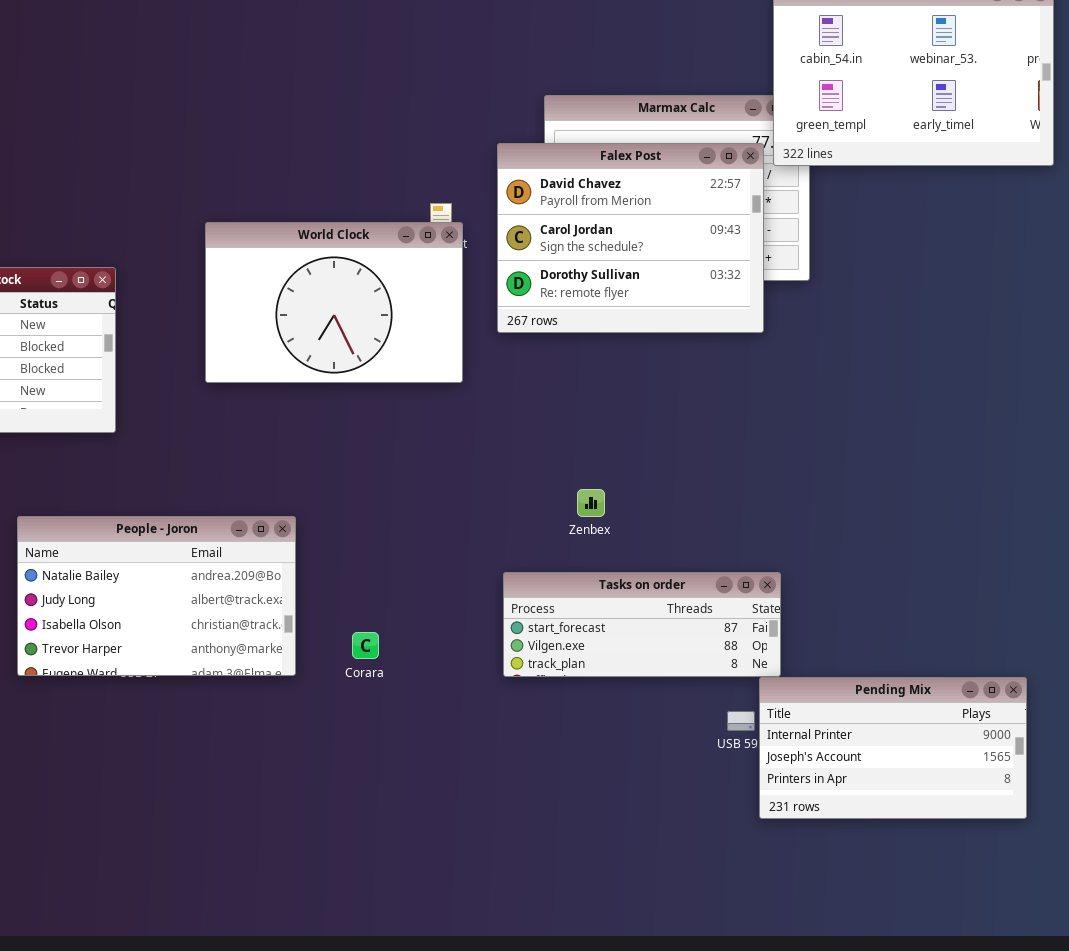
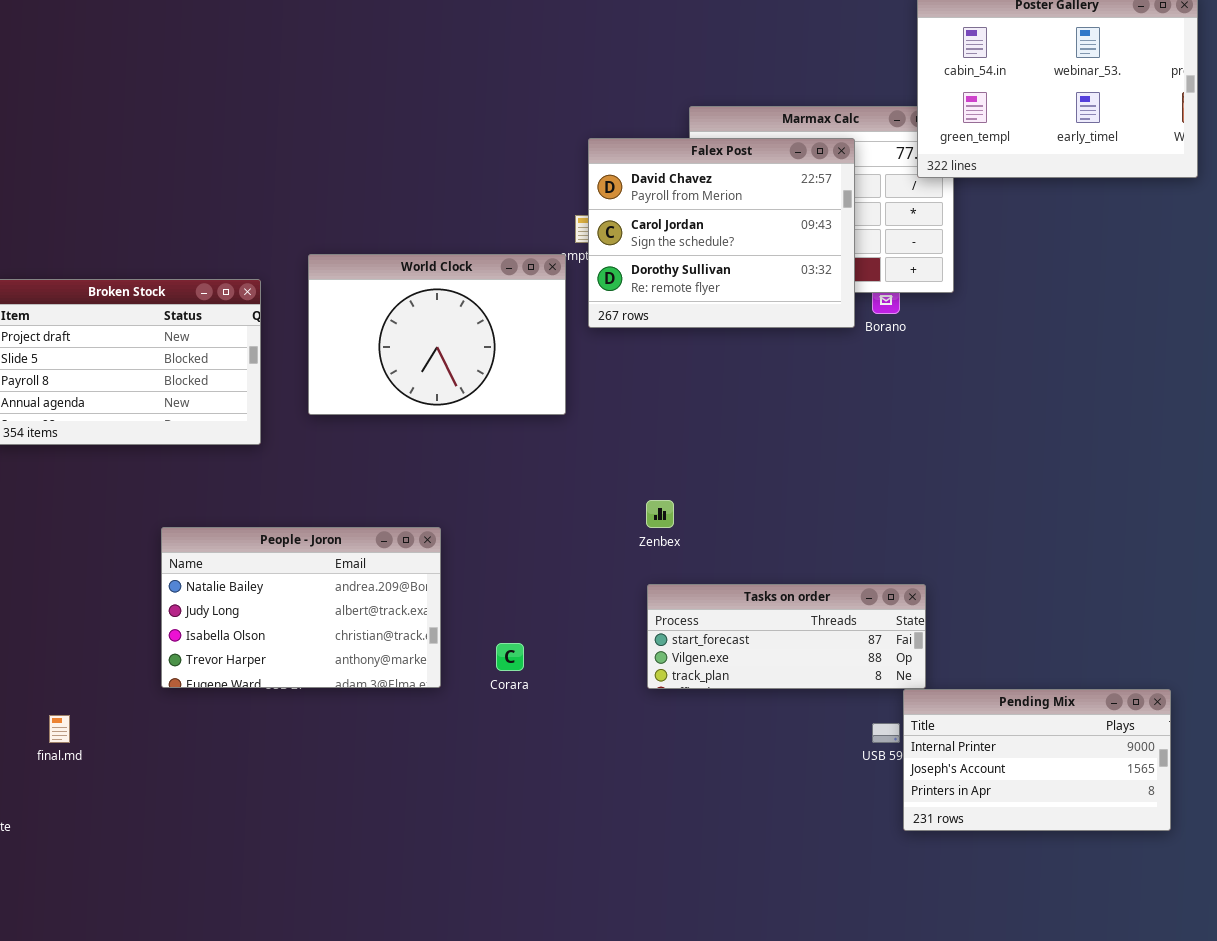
Falex Post: [497,143,764,333] -> [588,138,855,328], moved
World Clock: [205,222,463,383] -> [308,254,566,415], moved
Zenbex: [577,489,605,517] -> [646,500,674,528], moved

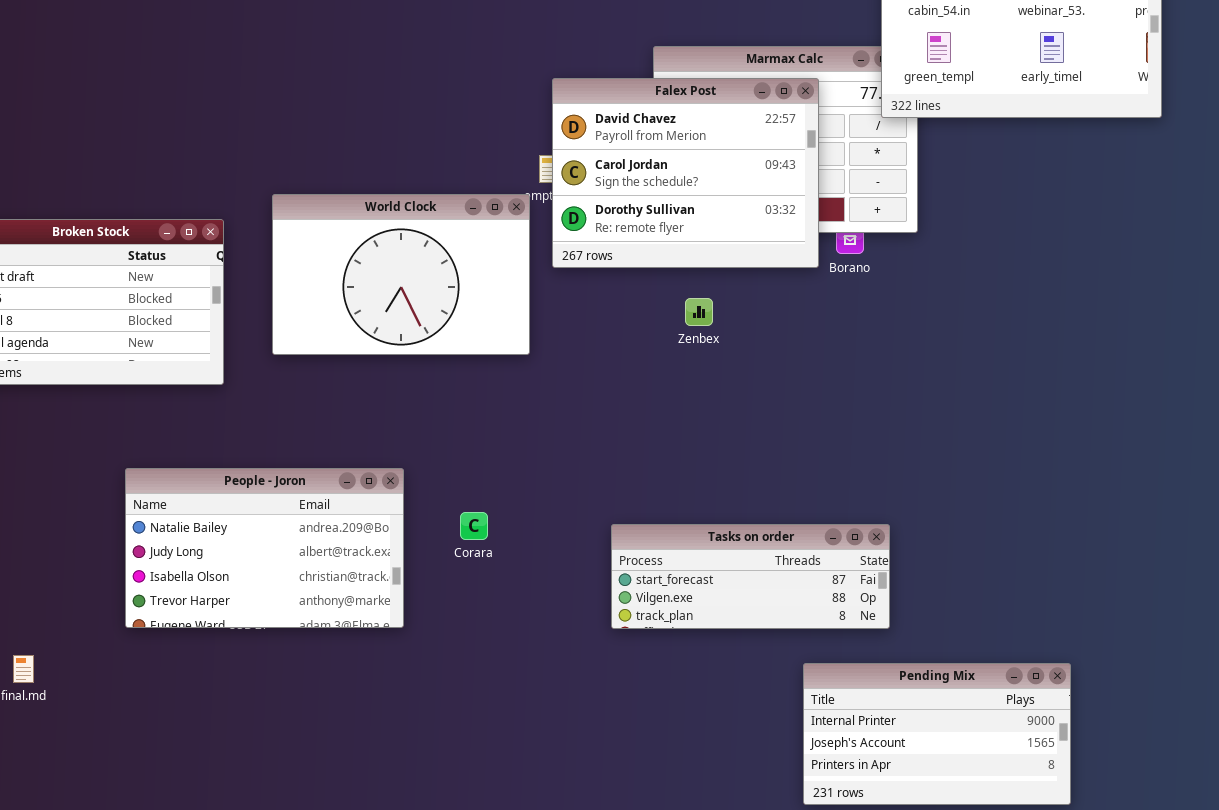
Zenbex: [646,500,674,528] -> [685,298,713,326], moved
Corara: [496,643,524,671] -> [460,512,488,540], moved
Pending Mix: [903,689,1171,831] -> [803,663,1071,805], moved

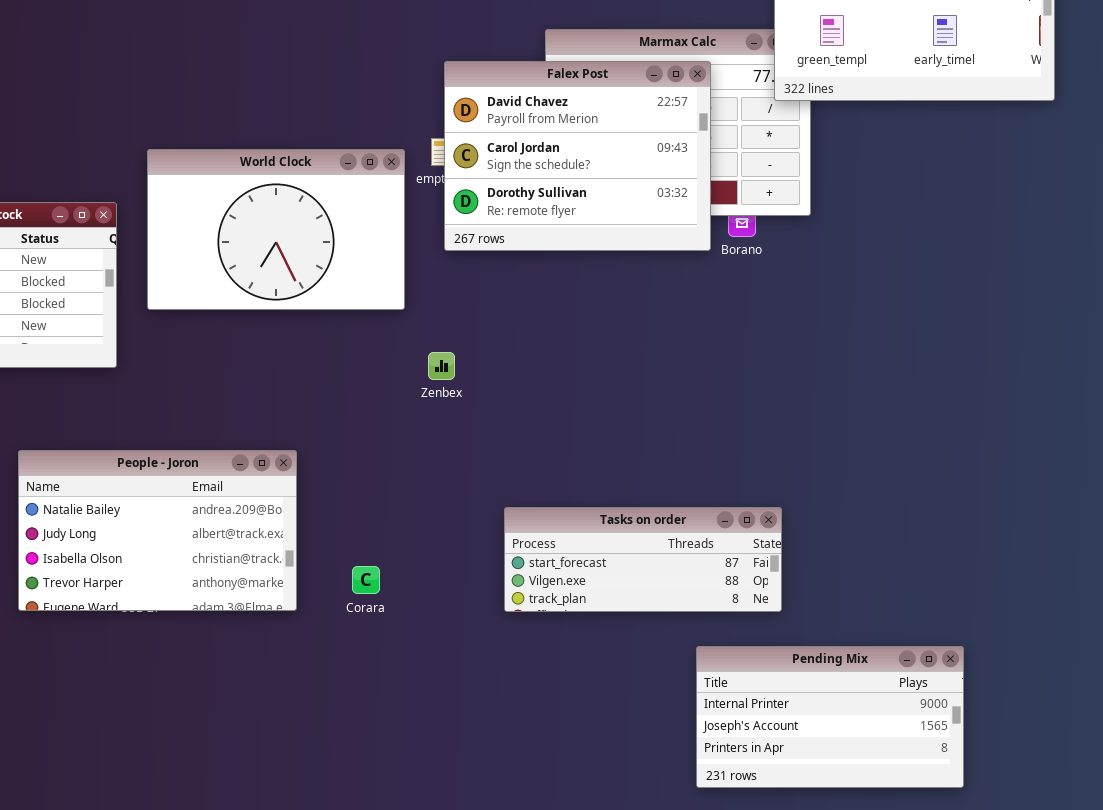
World Clock: [272,194,530,355] -> [147,149,405,310], moved
Zenbex: [685,298,713,326] -> [428,352,455,380], moved
Corara: [460,512,488,540] -> [352,566,380,594], moved

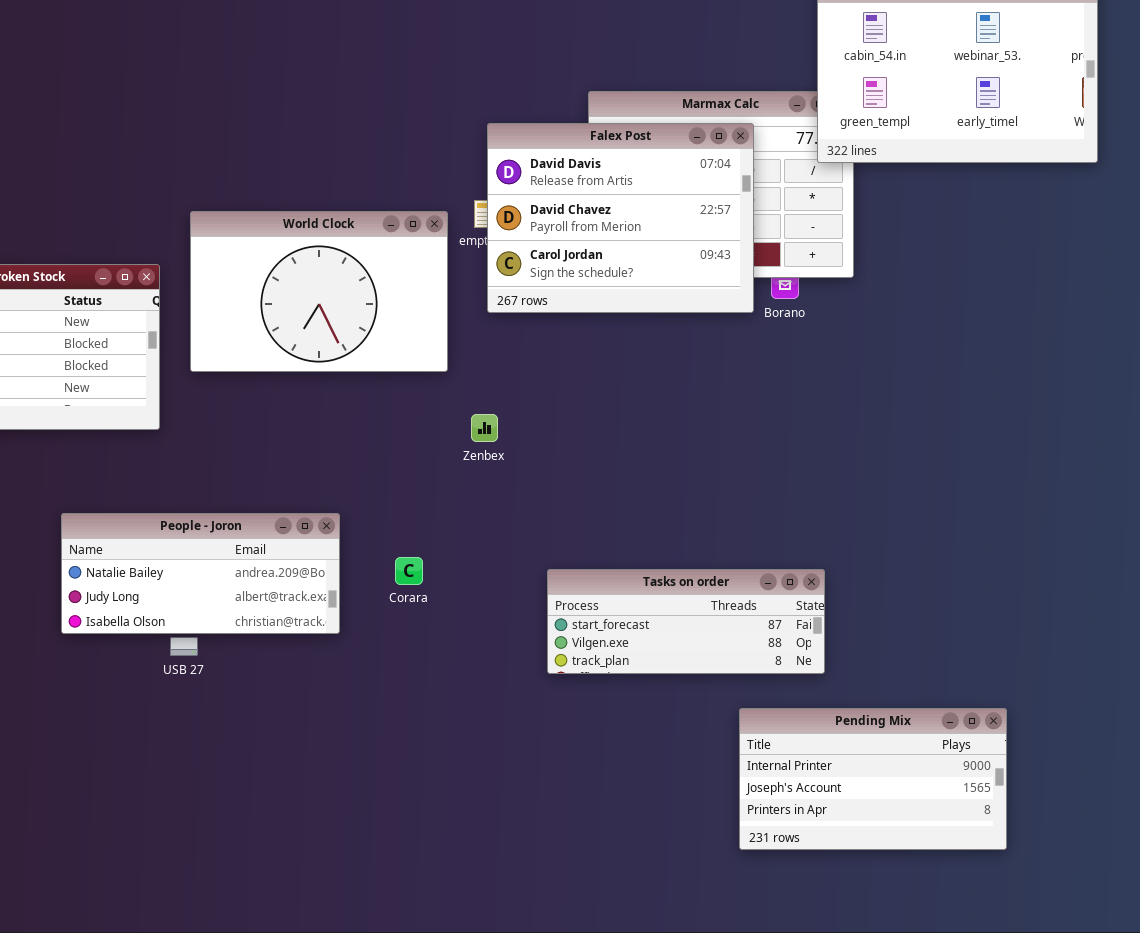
Falex Post: [444,61,711,251] -> [487,123,754,313], scrolled up 1 row
People - Joron: [18,450,297,611] -> [61,513,340,634], resized
Corara: [352,566,380,594] -> [395,557,423,585], moved

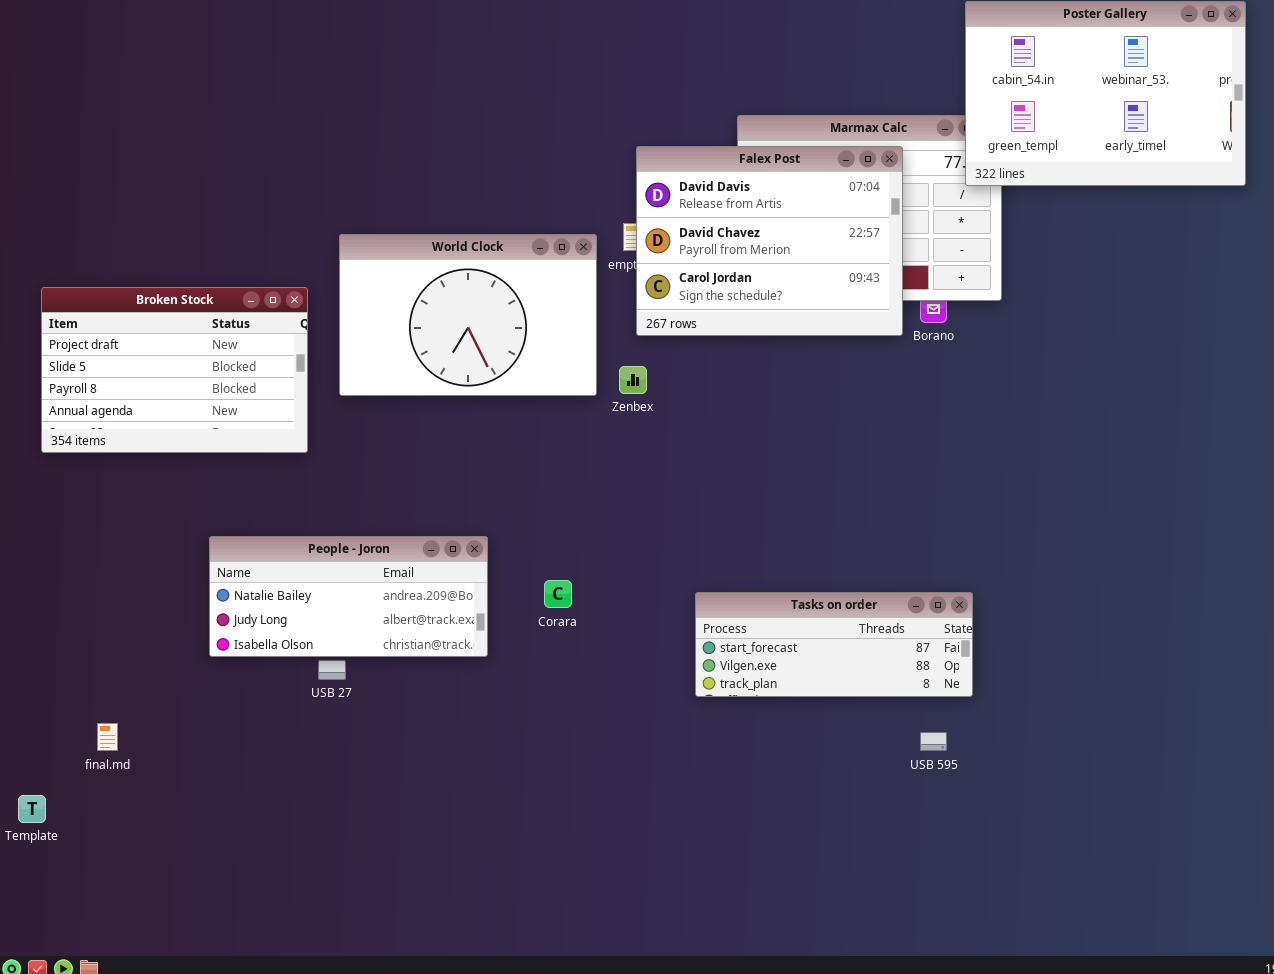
Zenbex: [471,414,498,442] -> [619,366,647,394], moved
Pending Mix: [739,708,1007,850] -> none, closed

